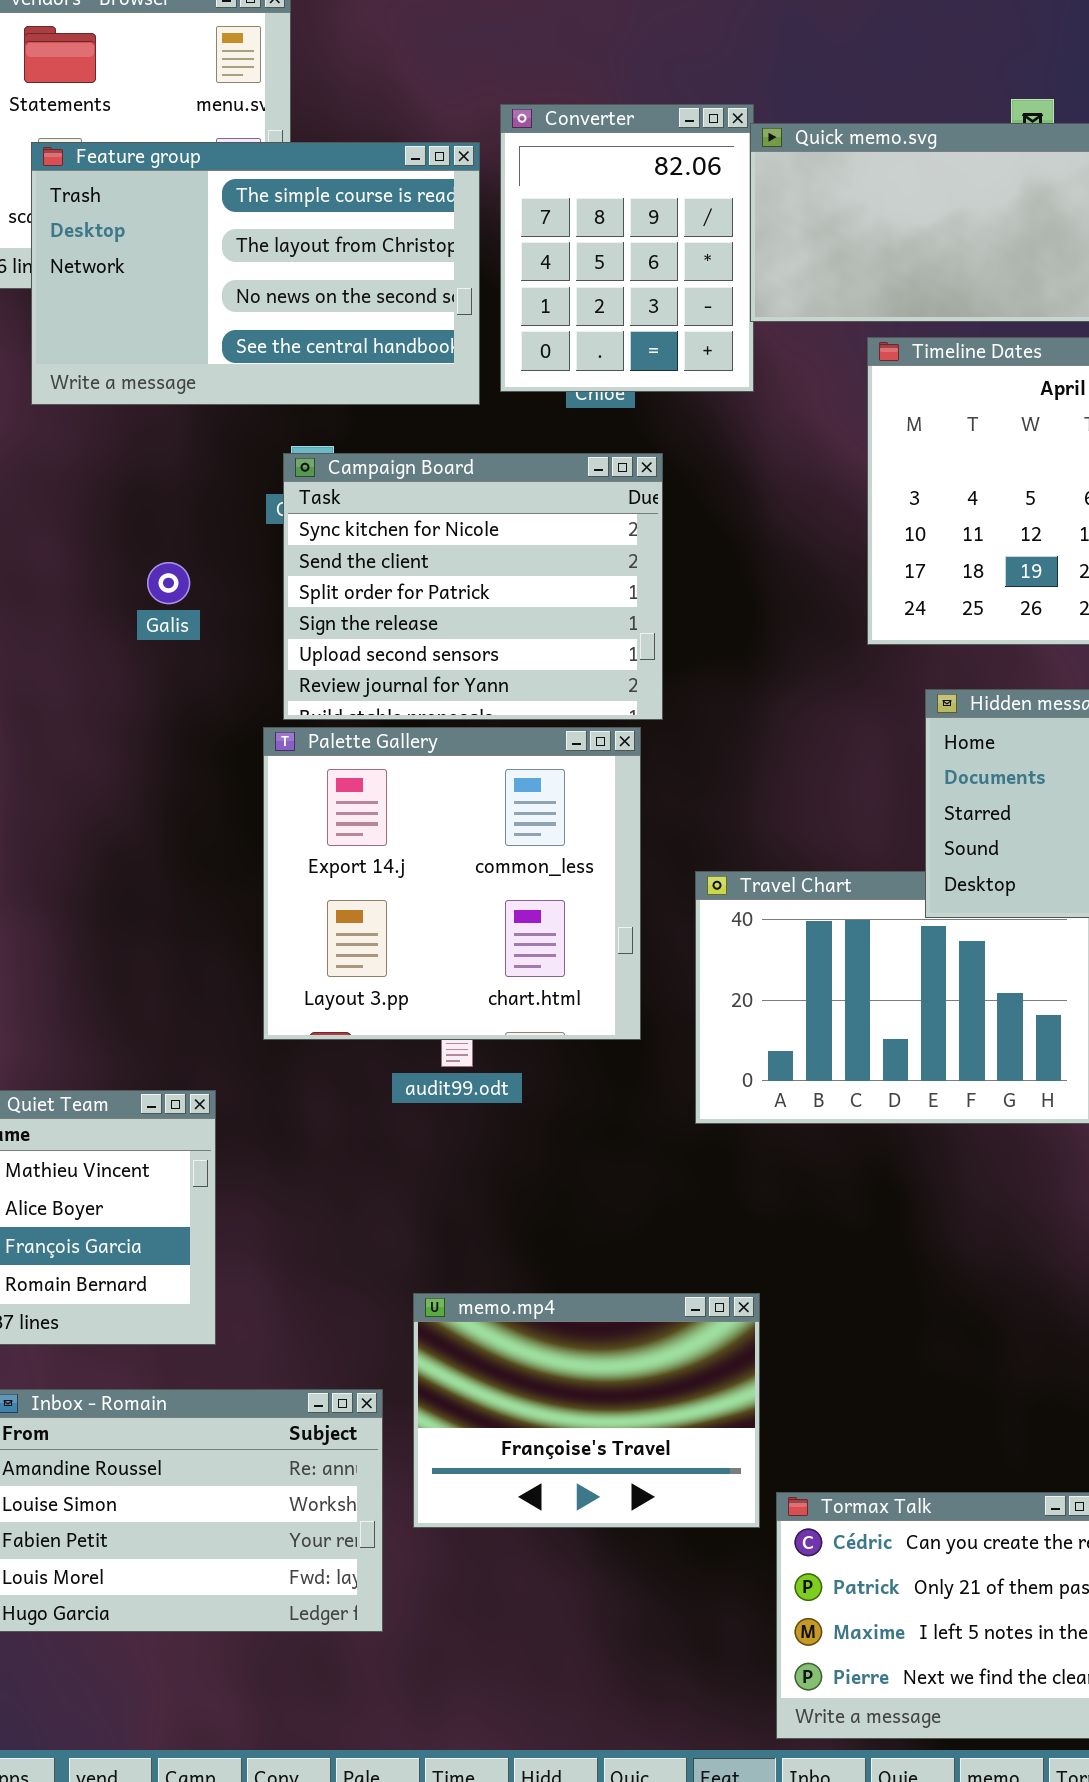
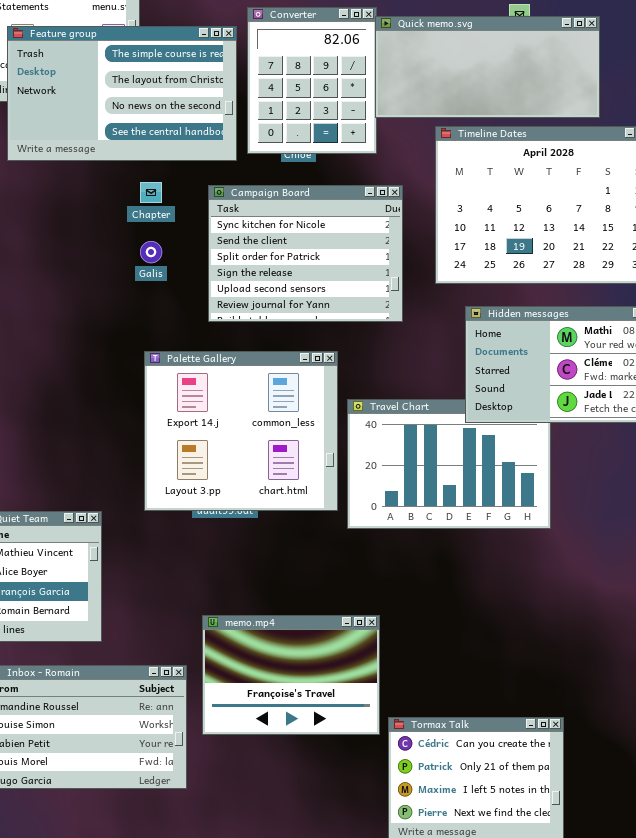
Campaign Board: [283,453,663,720] -> [208,185,403,322], moved
Galis: [147,562,190,604] -> [140,241,162,263], moved
Palette Gallery: [263,727,641,1040] -> [144,351,338,511], moved

